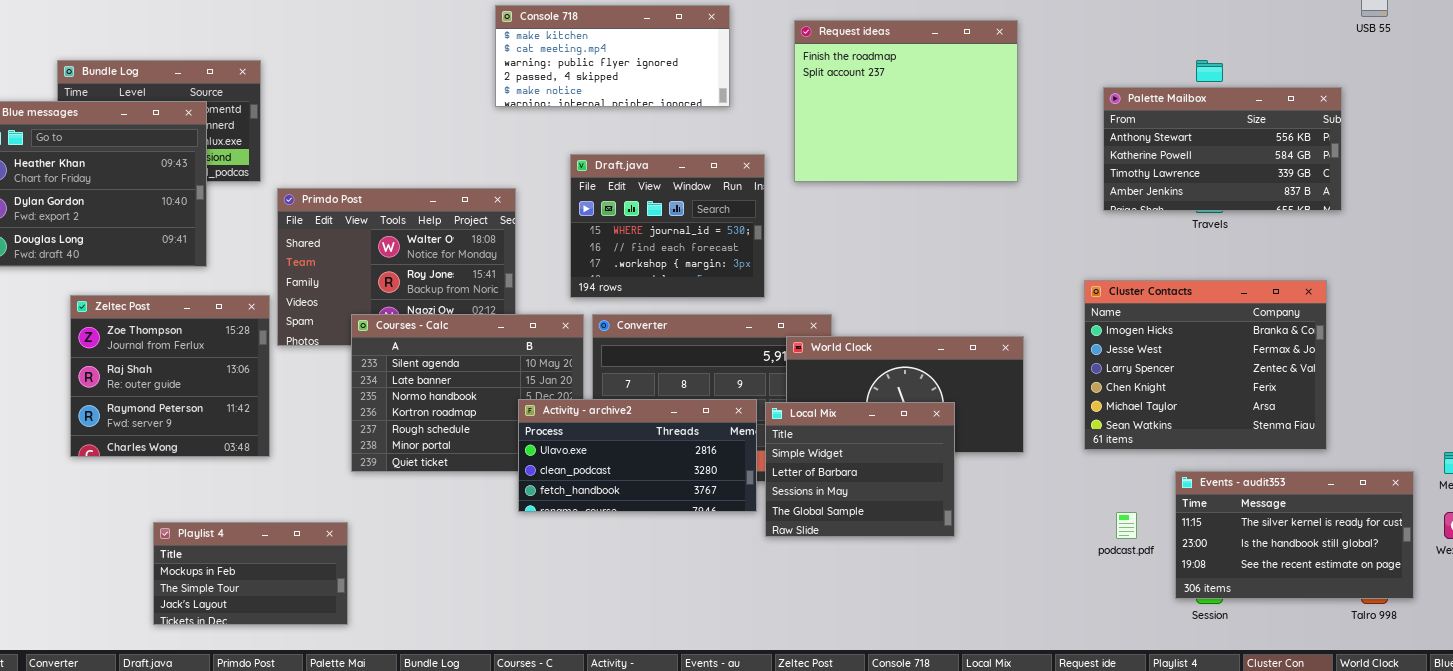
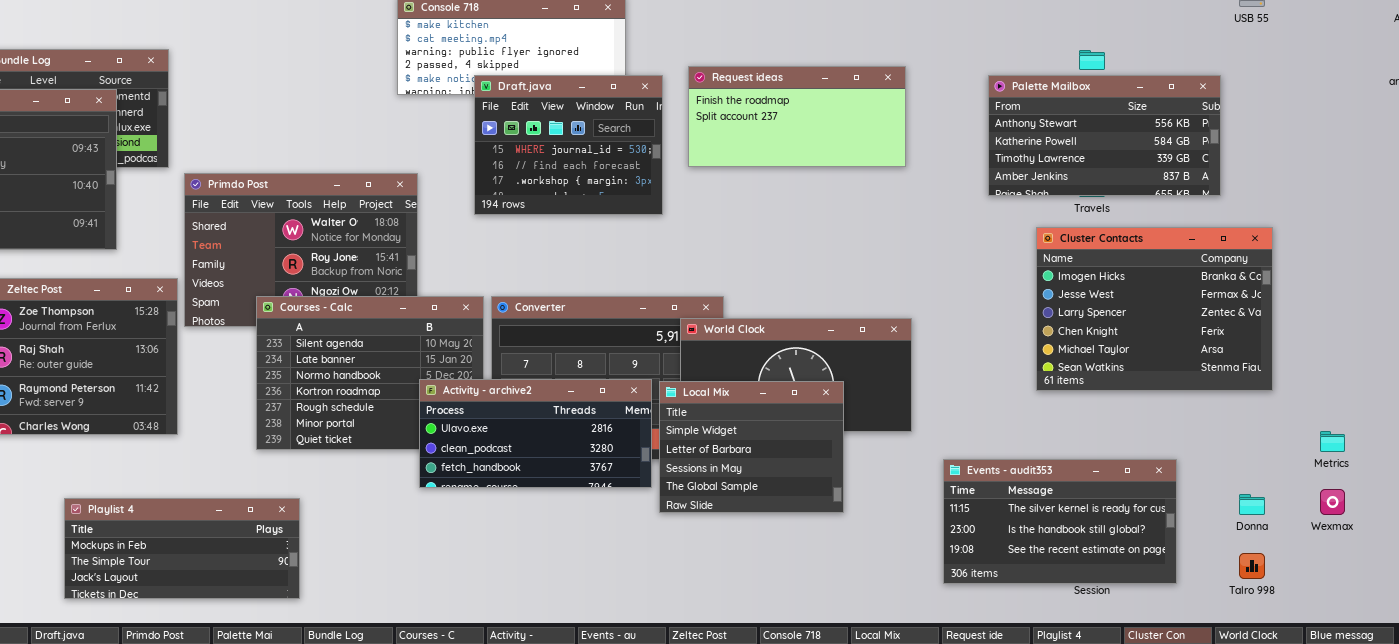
Request ideas: [794,20,1018,182] -> [688,66,906,167], resized
Draft.java: [570,154,765,298] -> [474,75,663,215], moved
Cluster Contacts: [1084,280,1327,450] -> [1036,227,1273,391], moved
Events - audit353: [1175,471,1414,599] -> [943,459,1177,584], moved
Playlist 4: [153,522,348,625] -> [64,498,300,599], resized

